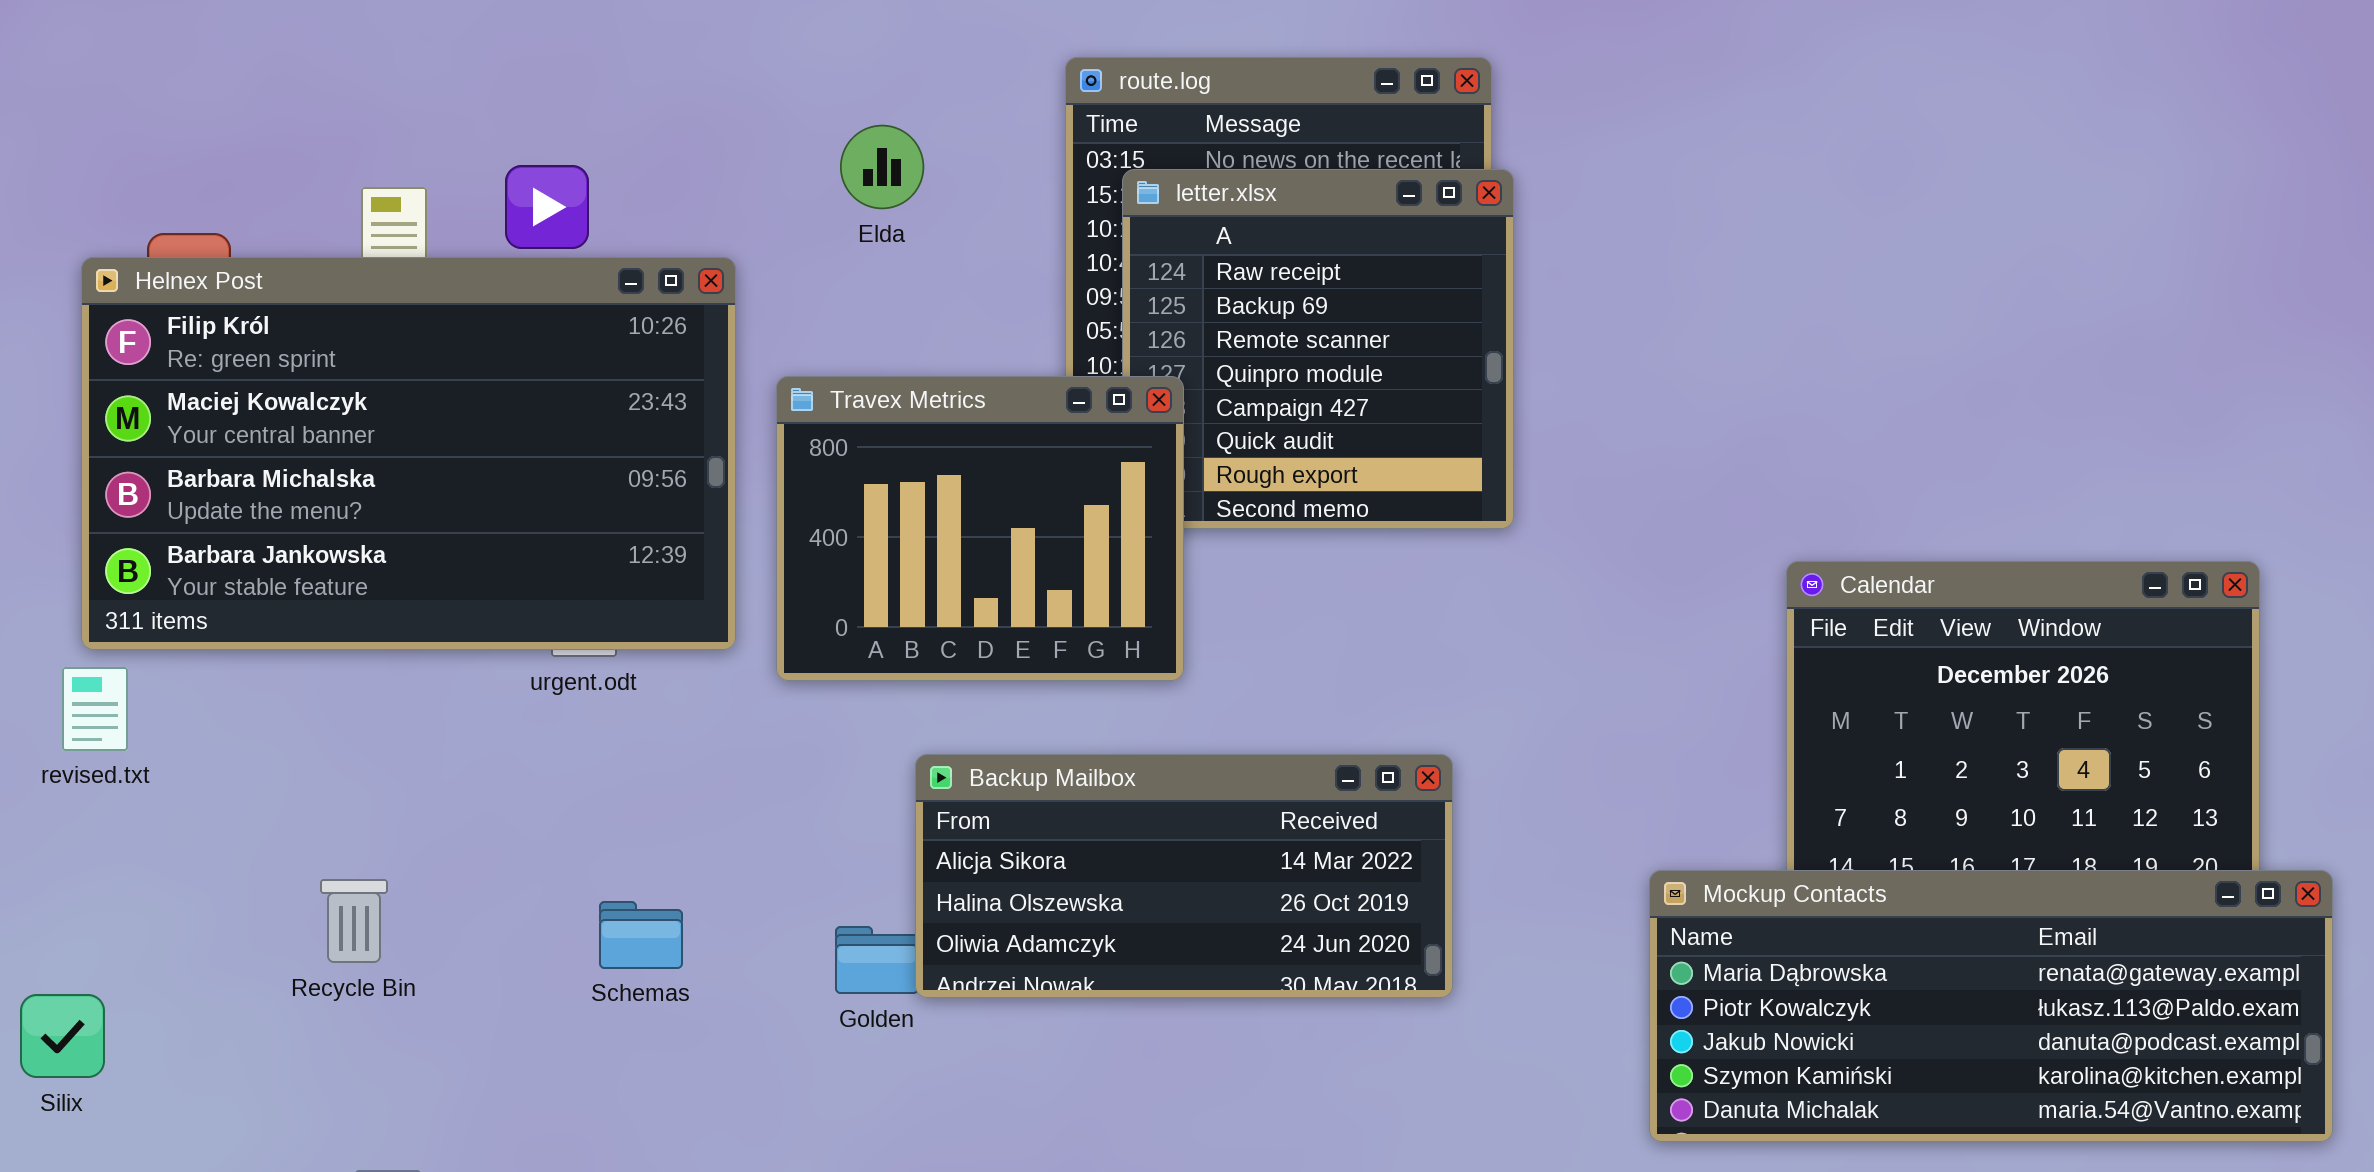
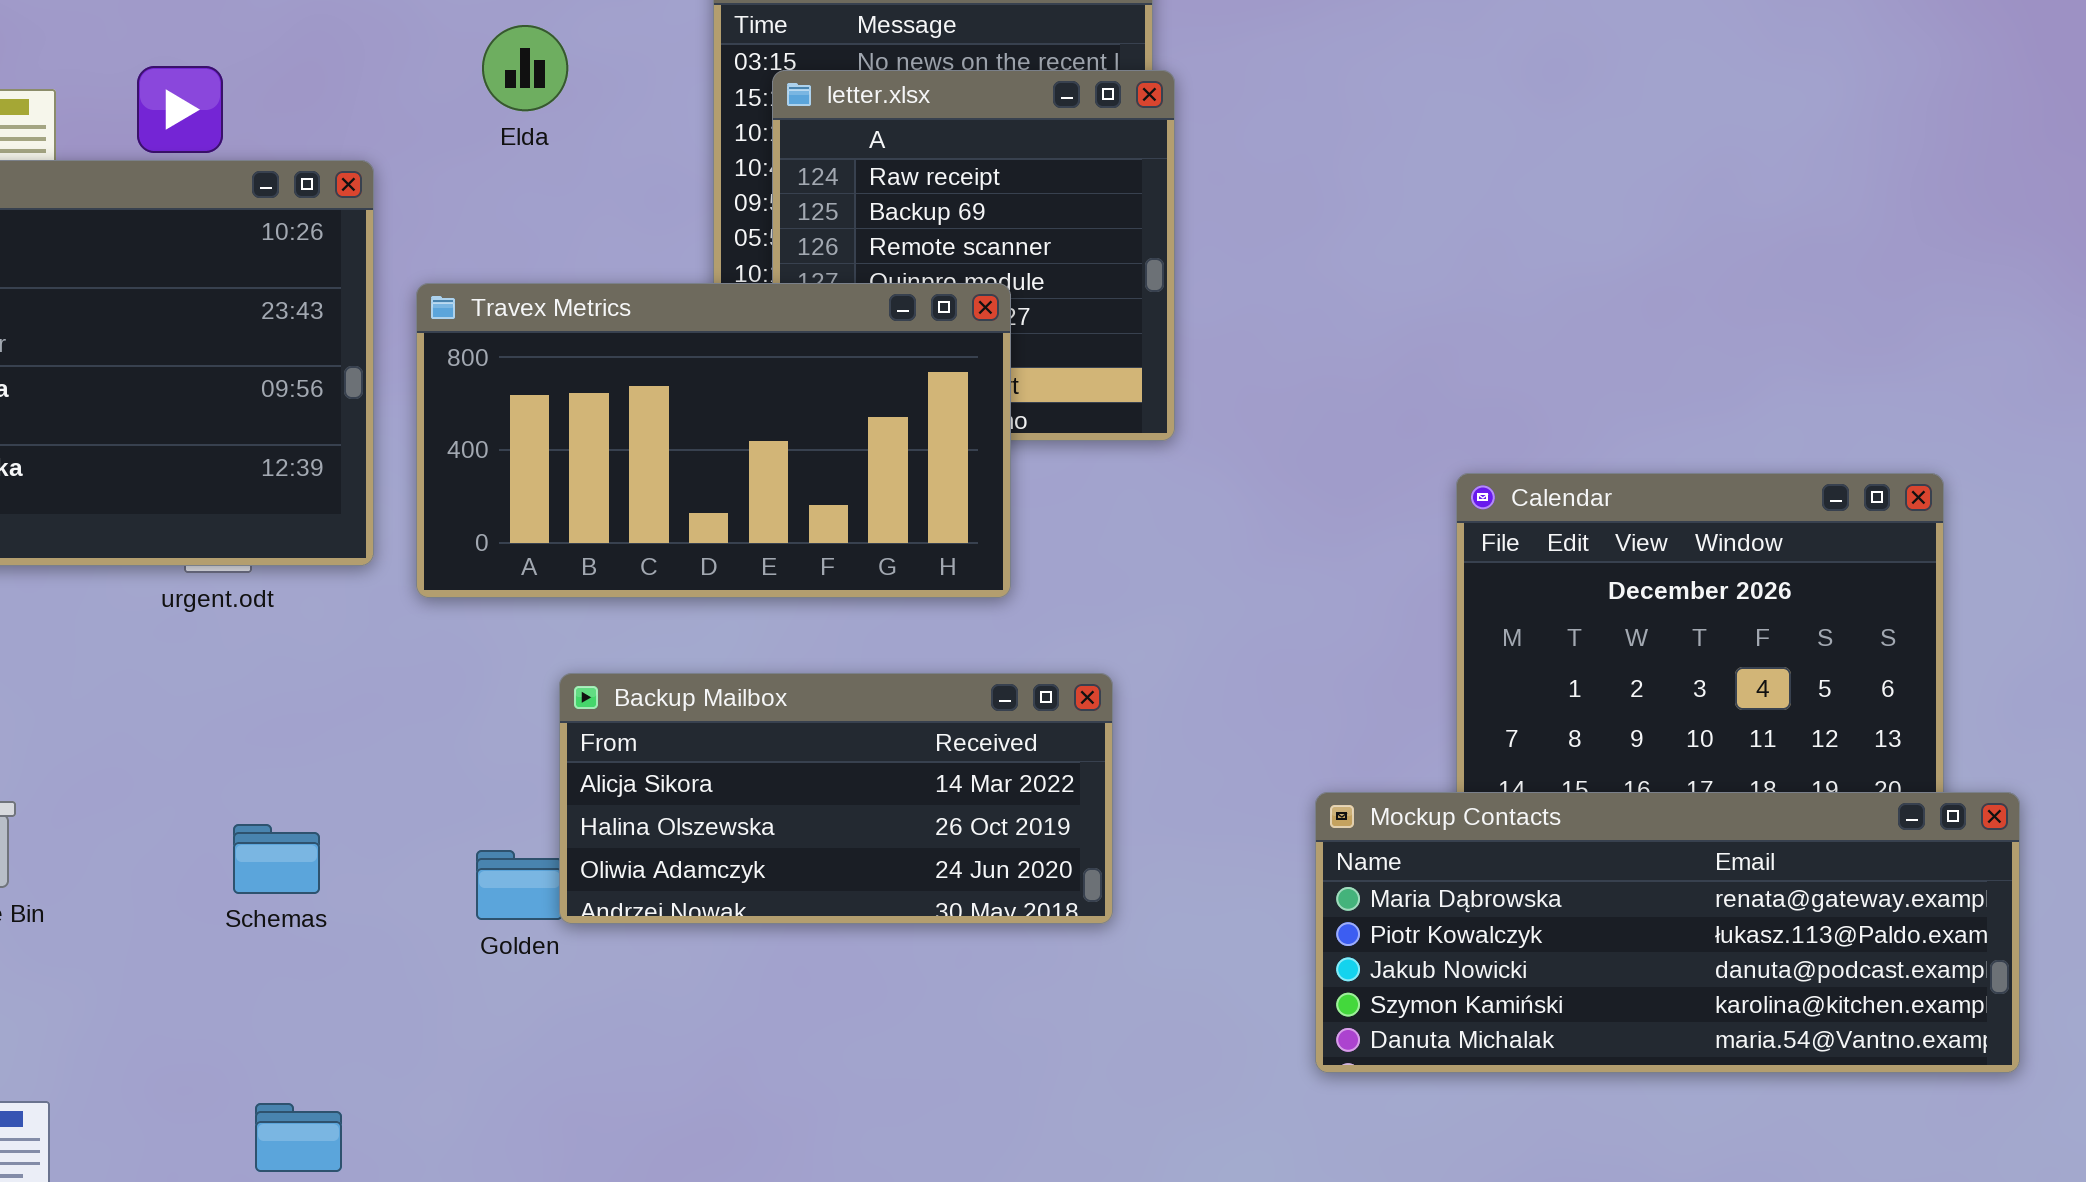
Travex Metrics: [776,376,1184,681] -> [416,283,1011,598], resized

